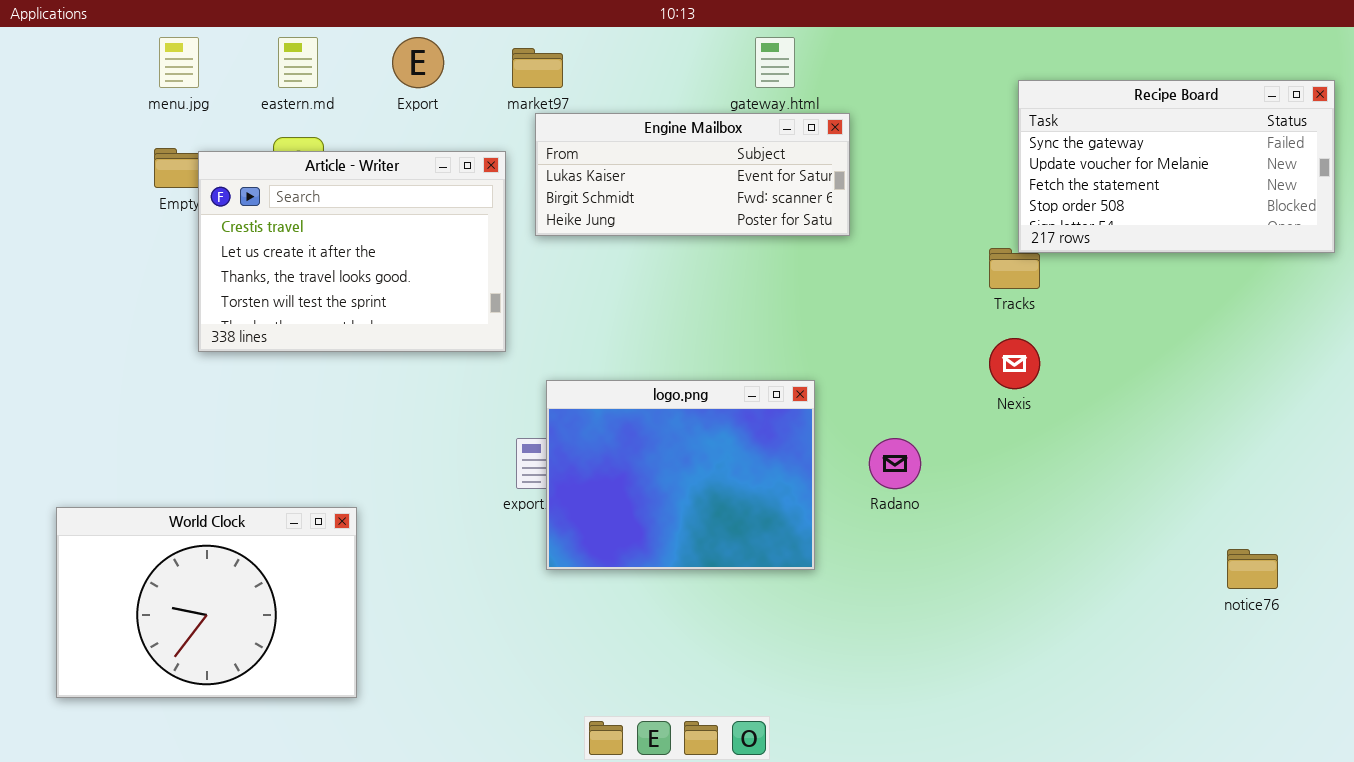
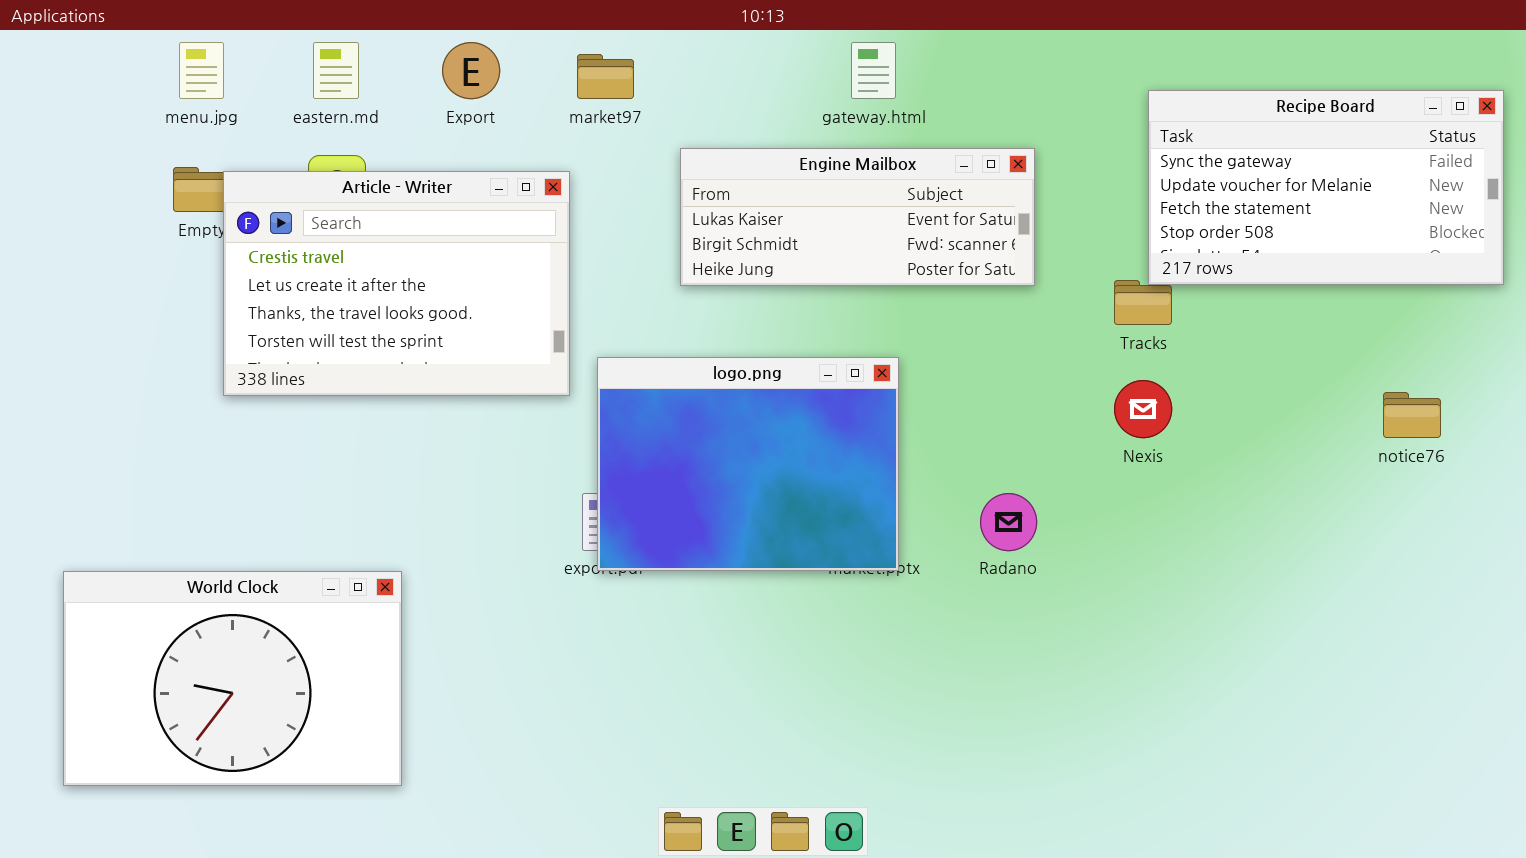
Engine Mailbox: [535,113,850,236] -> [680,148,1035,286], moved
logo.png: [546,380,815,570] -> [597,357,899,571], moved
notice76: [1227,549,1278,589] -> [1383,392,1441,438], moved

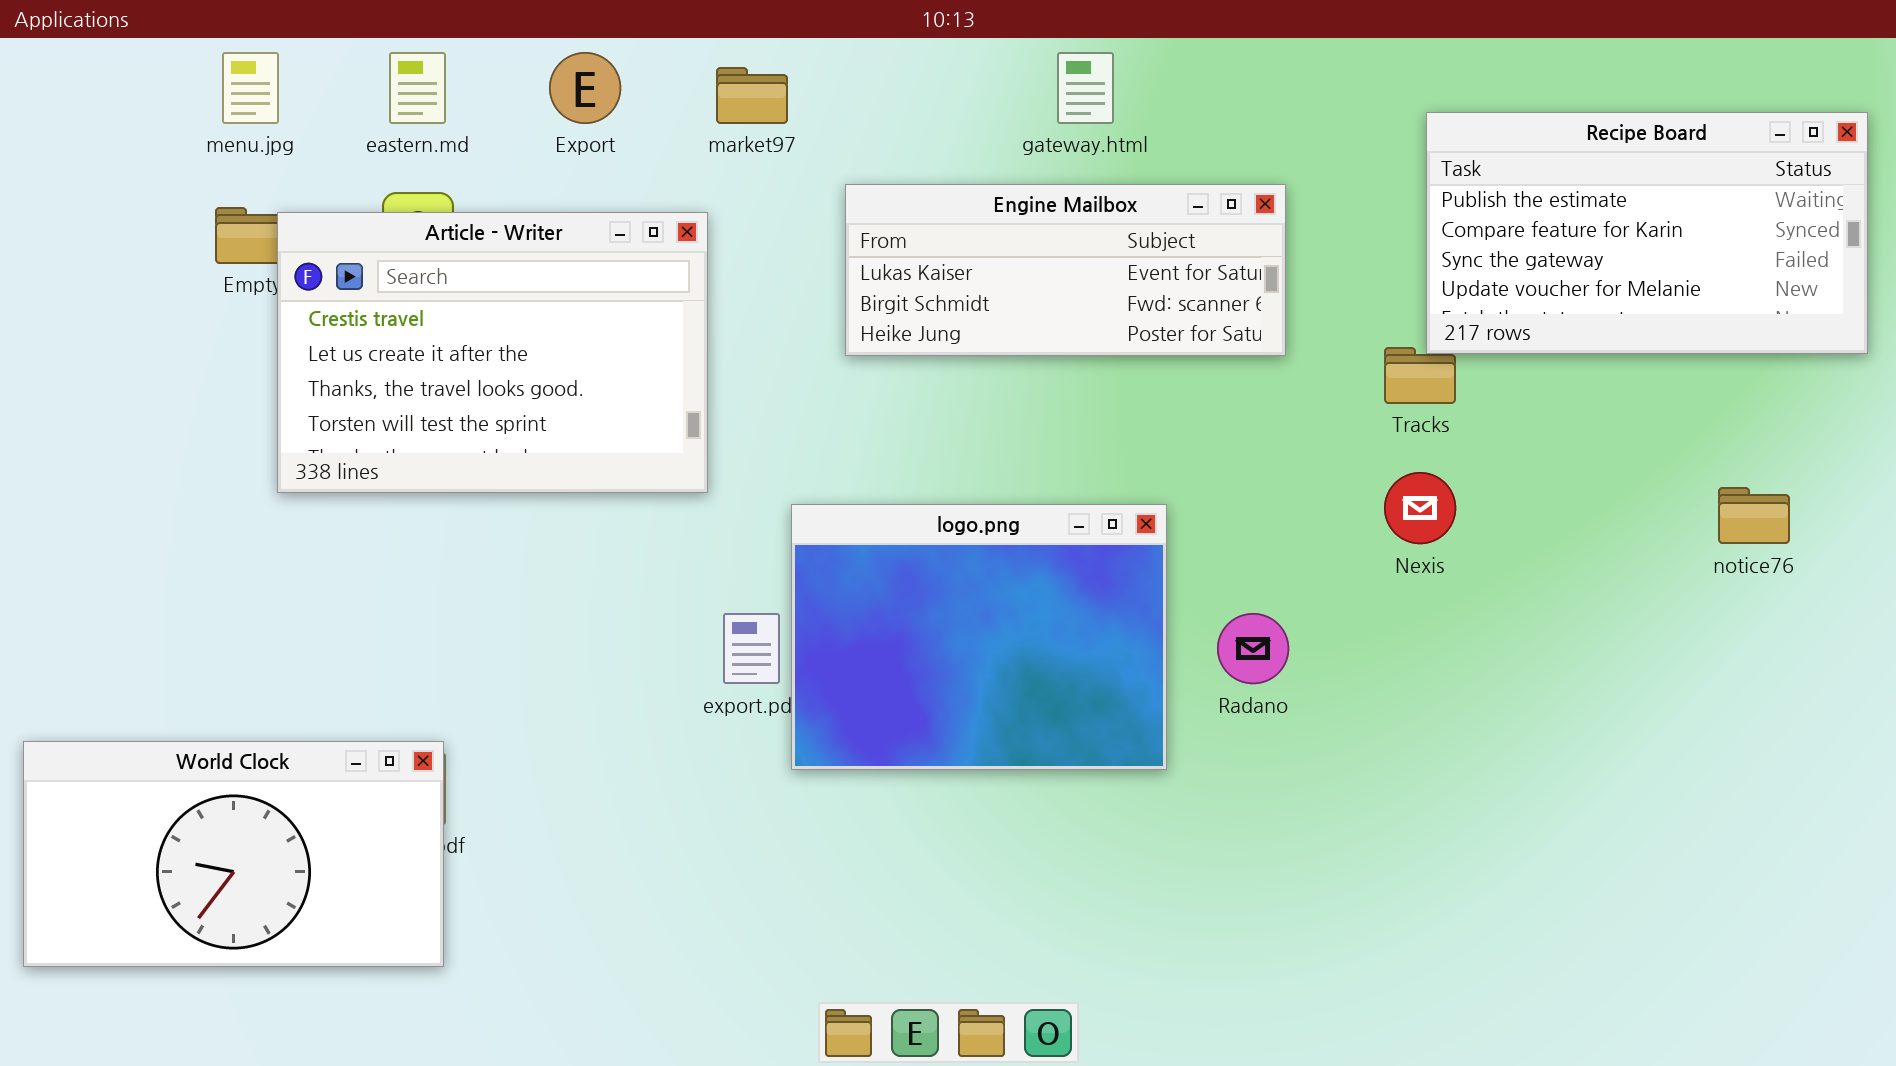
Recipe Board: [1148,90,1504,285] -> [1426,112,1868,354], scrolled up 2 rows
logo.png: [597,357,899,571] -> [791,504,1167,770], moved
World Clock: [63,571,402,786] -> [23,741,444,967], moved, resized

